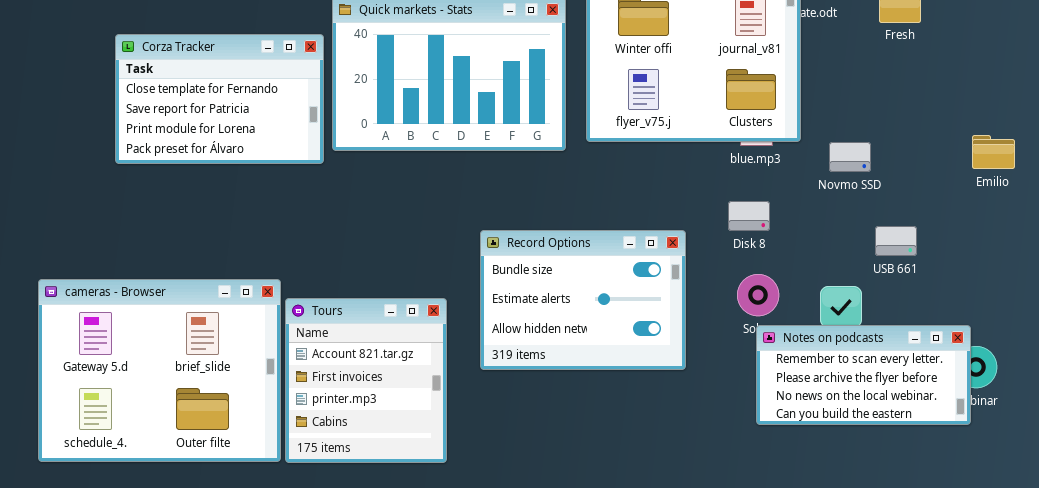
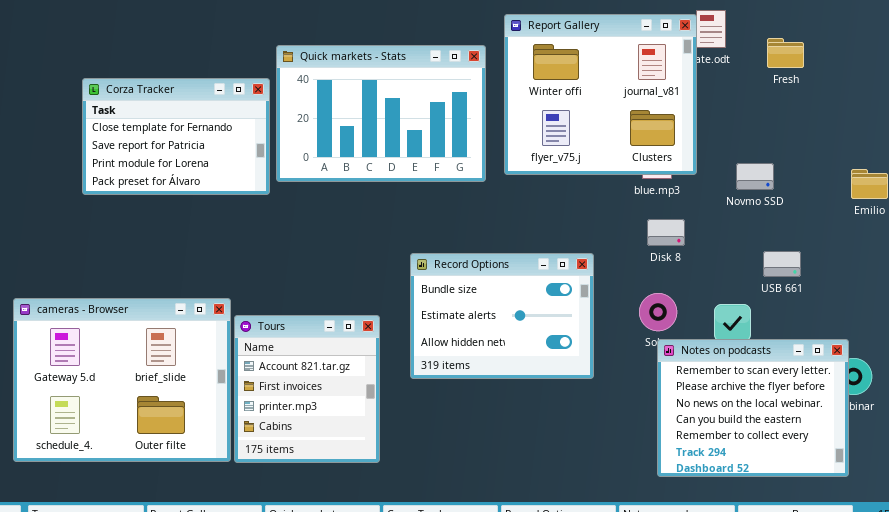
Novmo SSD: [829,142,871,172] -> [736,163,774,190], moved
Disk 8: [728,201,770,231] -> [647,219,685,246], moved
Notes on podcasts: [756,325,971,425] -> [657,339,849,477], resized

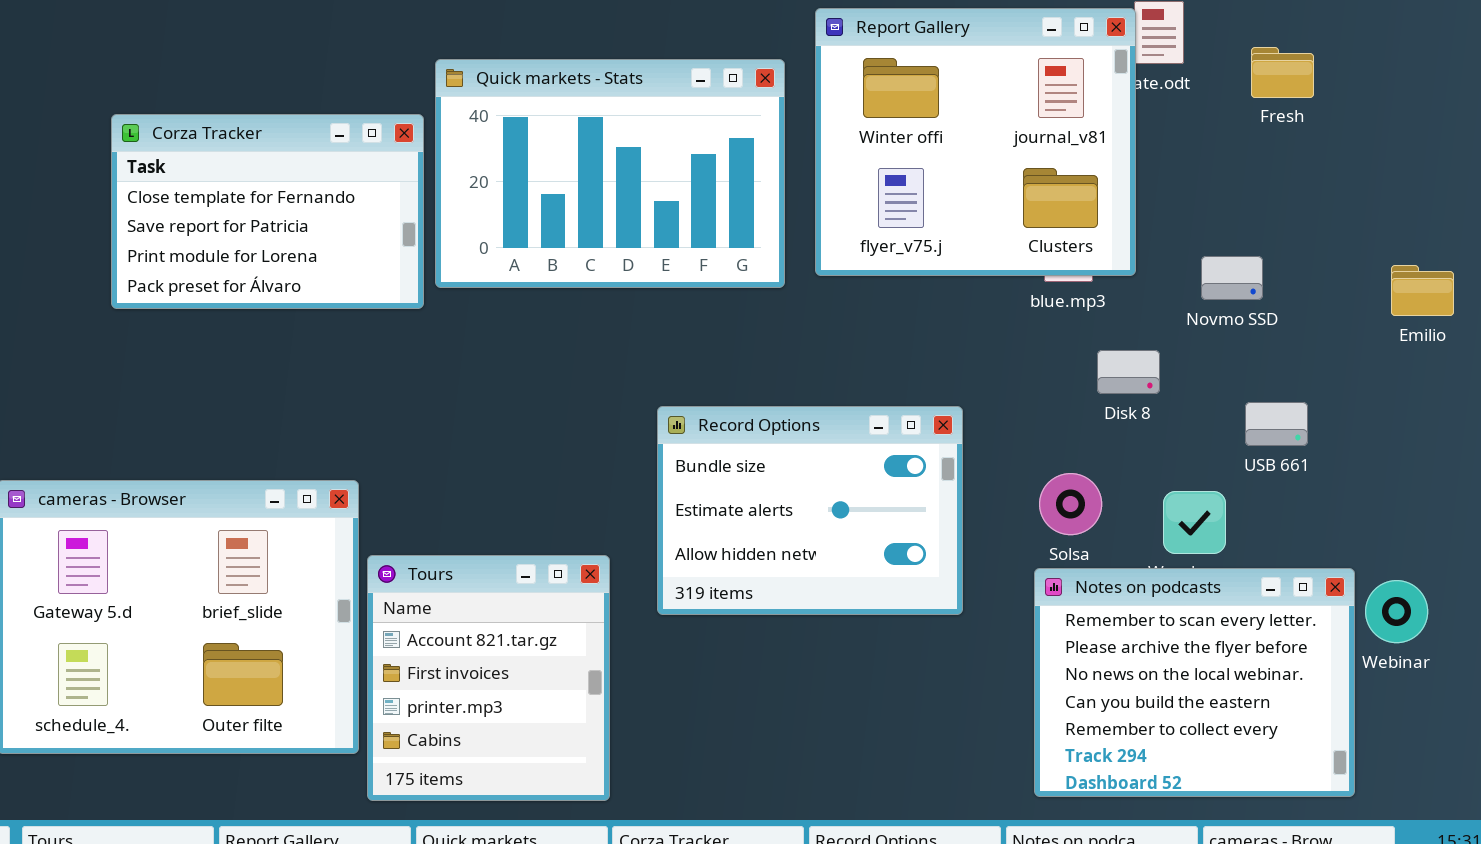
Disk 8: [647,219,685,246] -> [1097,350,1160,394], moved
Tours: [234,315,380,463] -> [367,555,610,801], moved
Notes on podcasts: [657,339,849,477] -> [1034,568,1355,797], moved

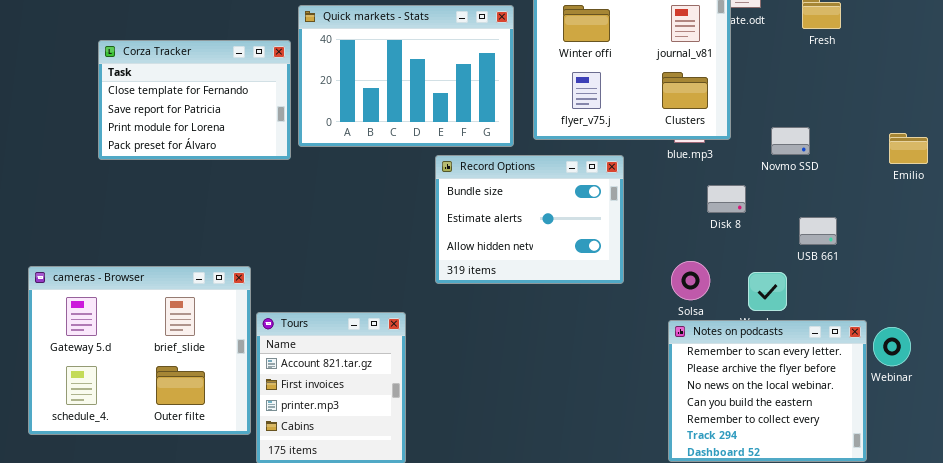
Record Options: [657,406,963,615] -> [435,155,624,284], moved

